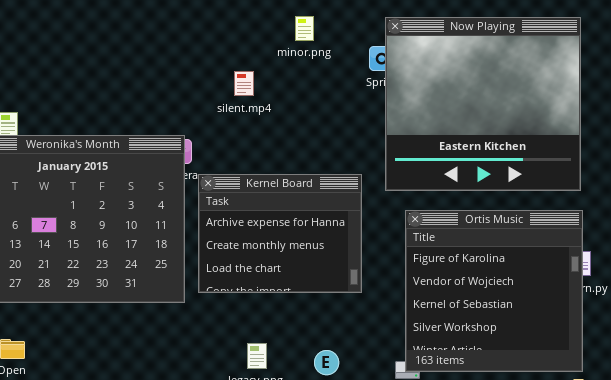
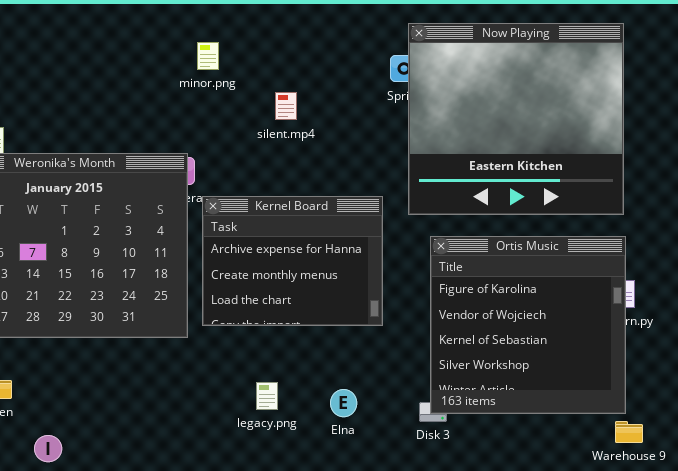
minor.png: [295,16,314,41] -> [197,42,219,70], moved
silent.mp4: [234,71,254,96] -> [275,92,297,120], moved

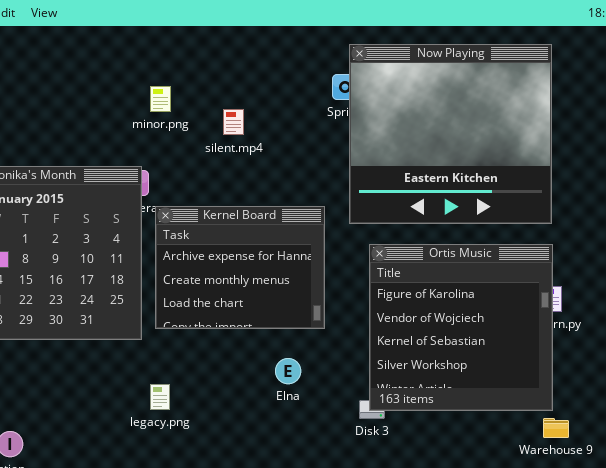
minor.png: [197,42,219,70] -> [150,86,171,112], moved
legacy.png: [256,382,278,410] -> [150,384,170,410], moved
Elna: [330,389,357,417] -> [275,358,301,384], moved

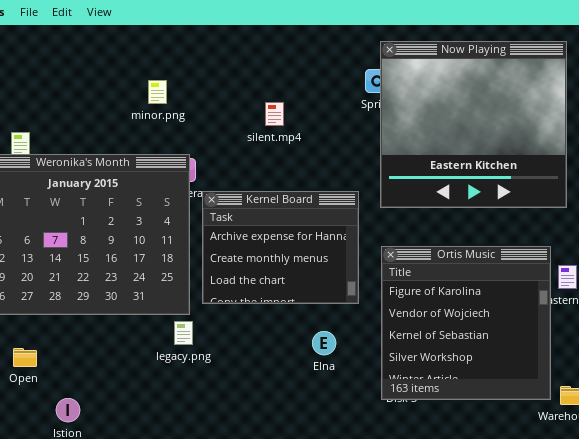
minor.png: [150,86,171,112] -> [148,80,167,104], moved
Ortis Music: [369,244,553,411] -> [381,246,551,400], moved
legacy.png: [150,384,170,410] -> [174,321,193,345], moved

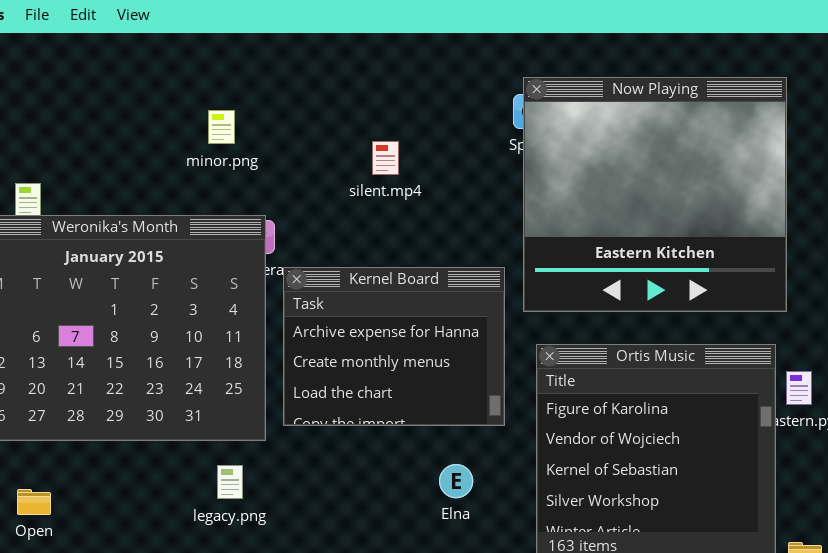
Now Playing: [380,41,567,208] -> [523,77,787,312], moved
legacy.png: [174,321,193,345] -> [217,465,243,499], moved

